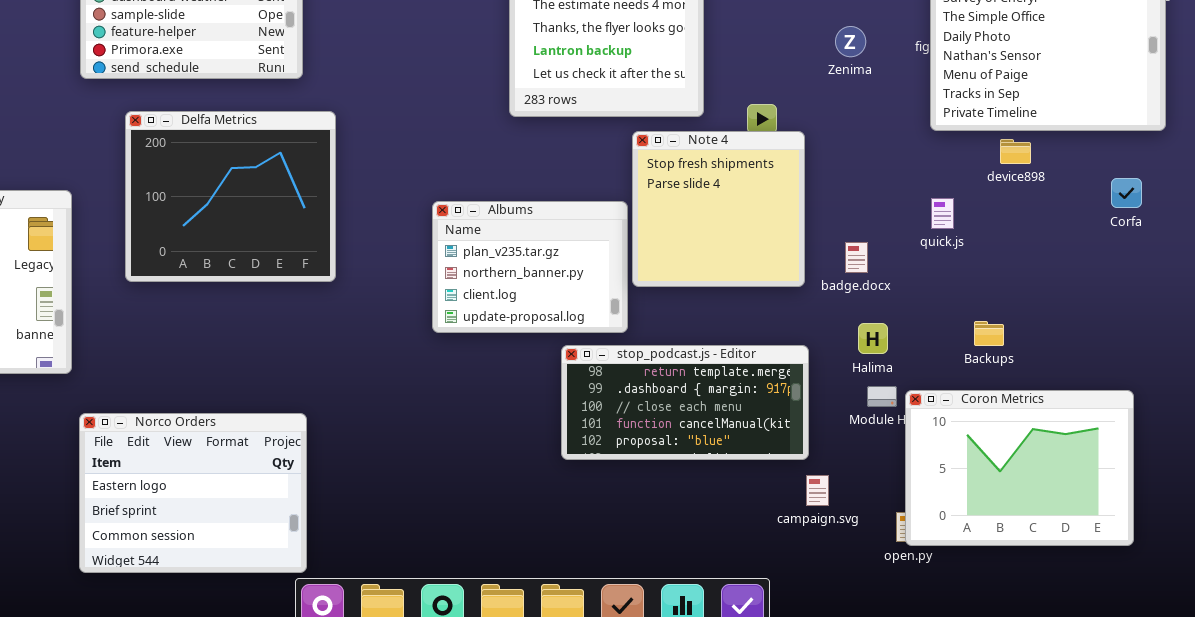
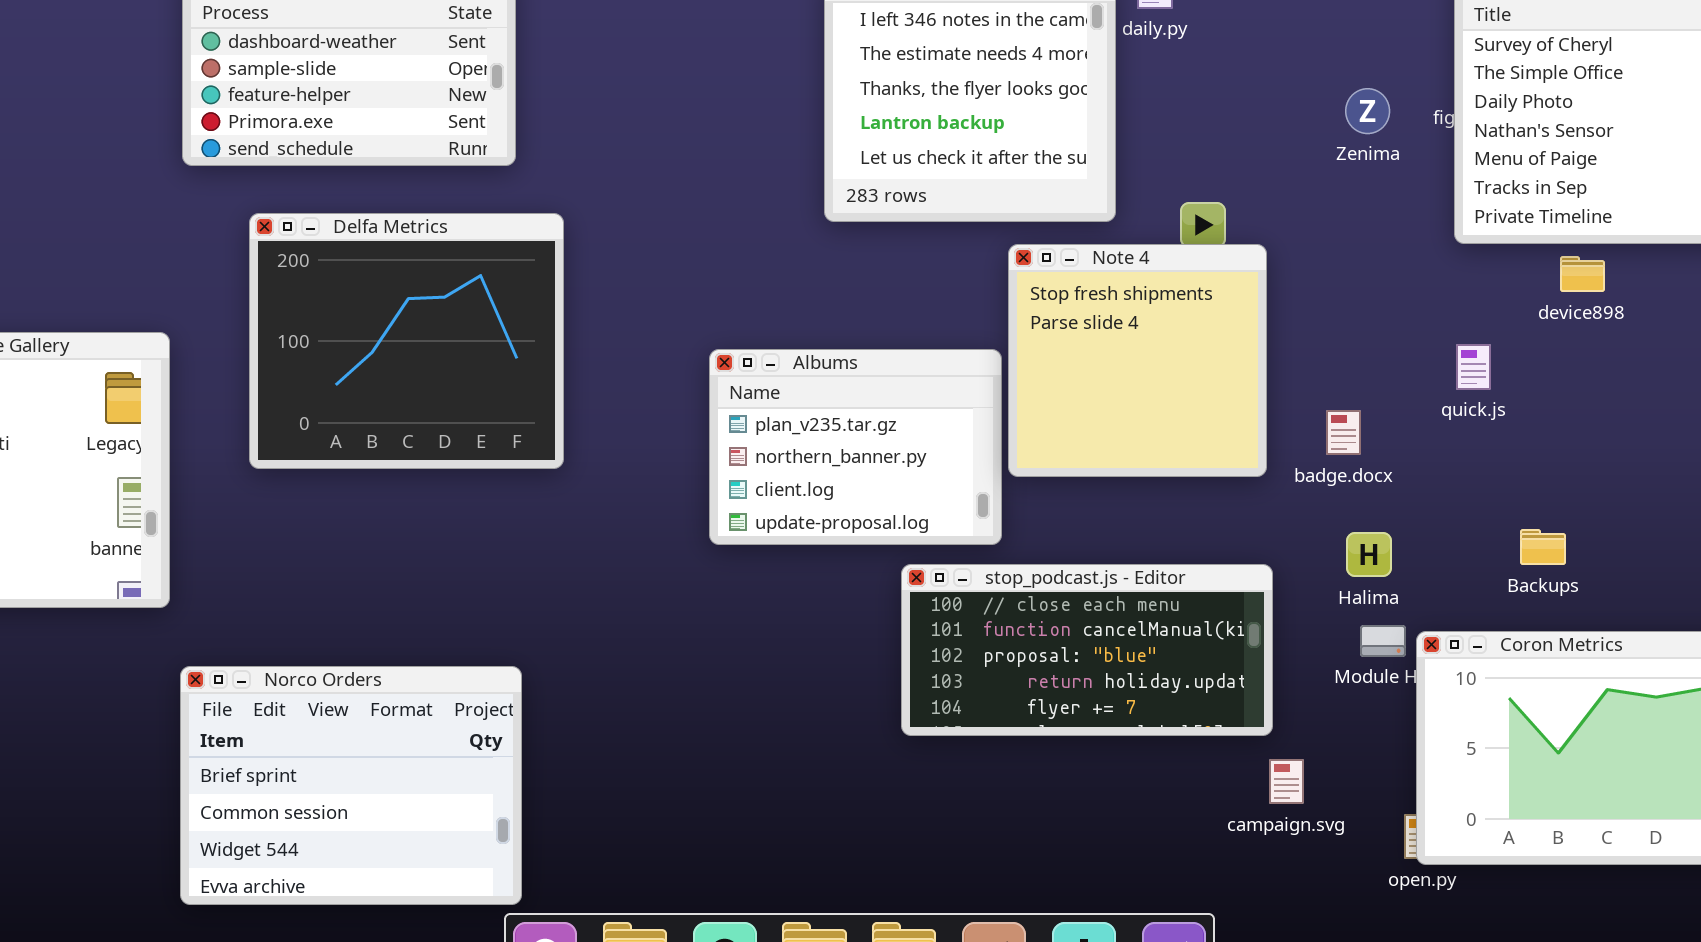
Zenima: [835,26,866,57] -> [1345,88,1390,134], moved
stop_podcast.js - Editor: [561,345,809,460] -> [901,564,1273,736], scrolled down 2 rows
Norco Orders: [79,413,307,573] -> [180,666,522,905], scrolled down 1 row

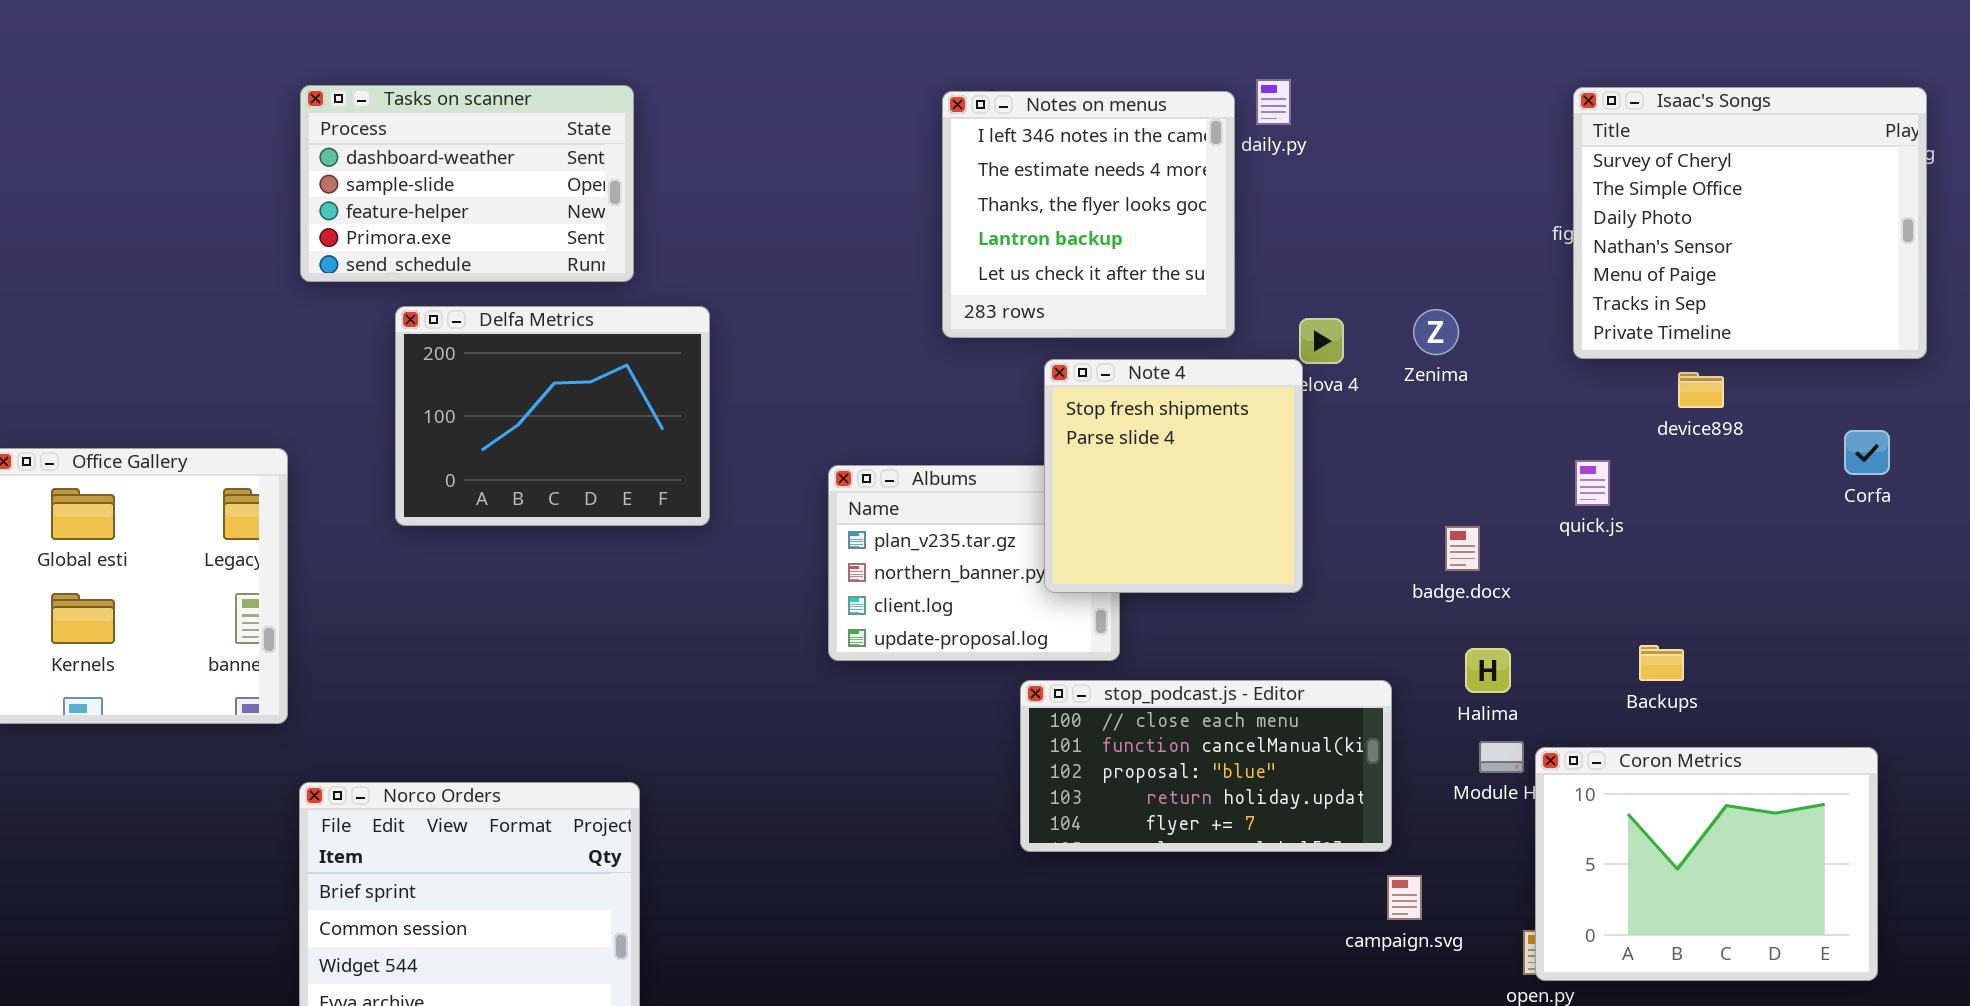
Zenima: [1345,88,1390,134] -> [1413,309,1459,355], moved
Delfa Metrics: [249,213,564,469] -> [395,306,710,526], moved, resized
Note 4: [1008,244,1267,477] -> [1044,359,1303,593], moved

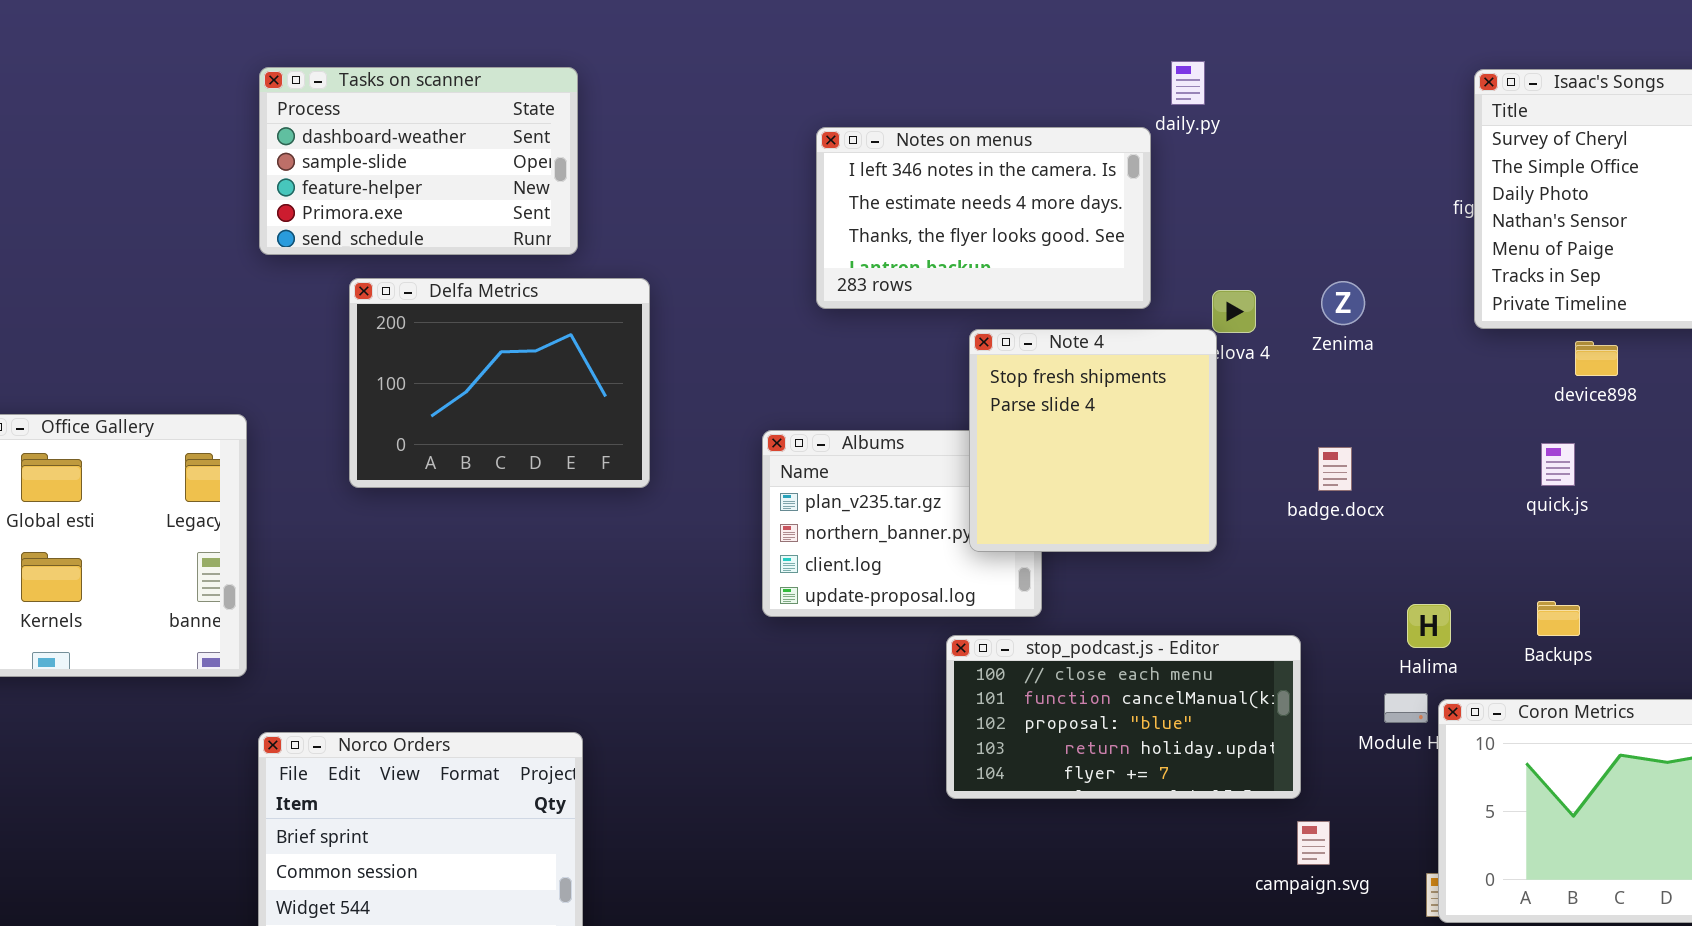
Notes on menus: [942,91,1235,338] -> [816,127,1151,309], resized
quick.js: [1575,460,1610,506] -> [1541,443,1575,486], moved
badge.docx: [1445,526,1480,571] -> [1318,447,1352,491], moved
Halima: [1465,648,1511,693] -> [1407,604,1451,648], moved

